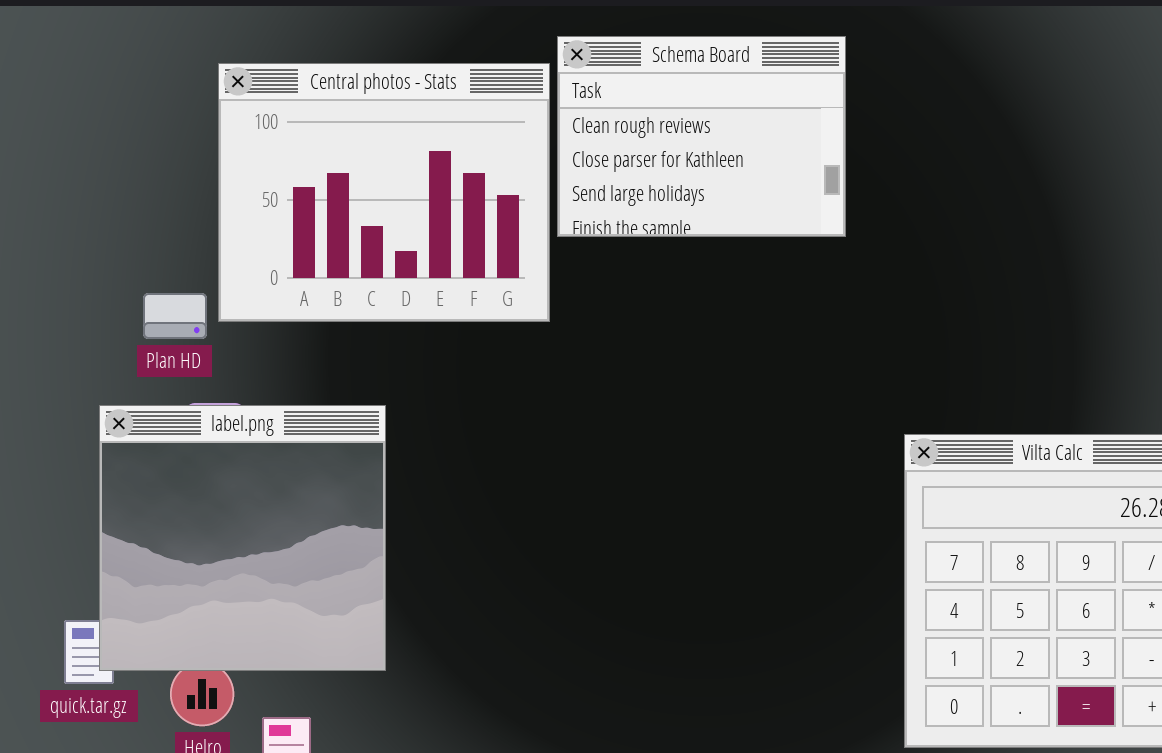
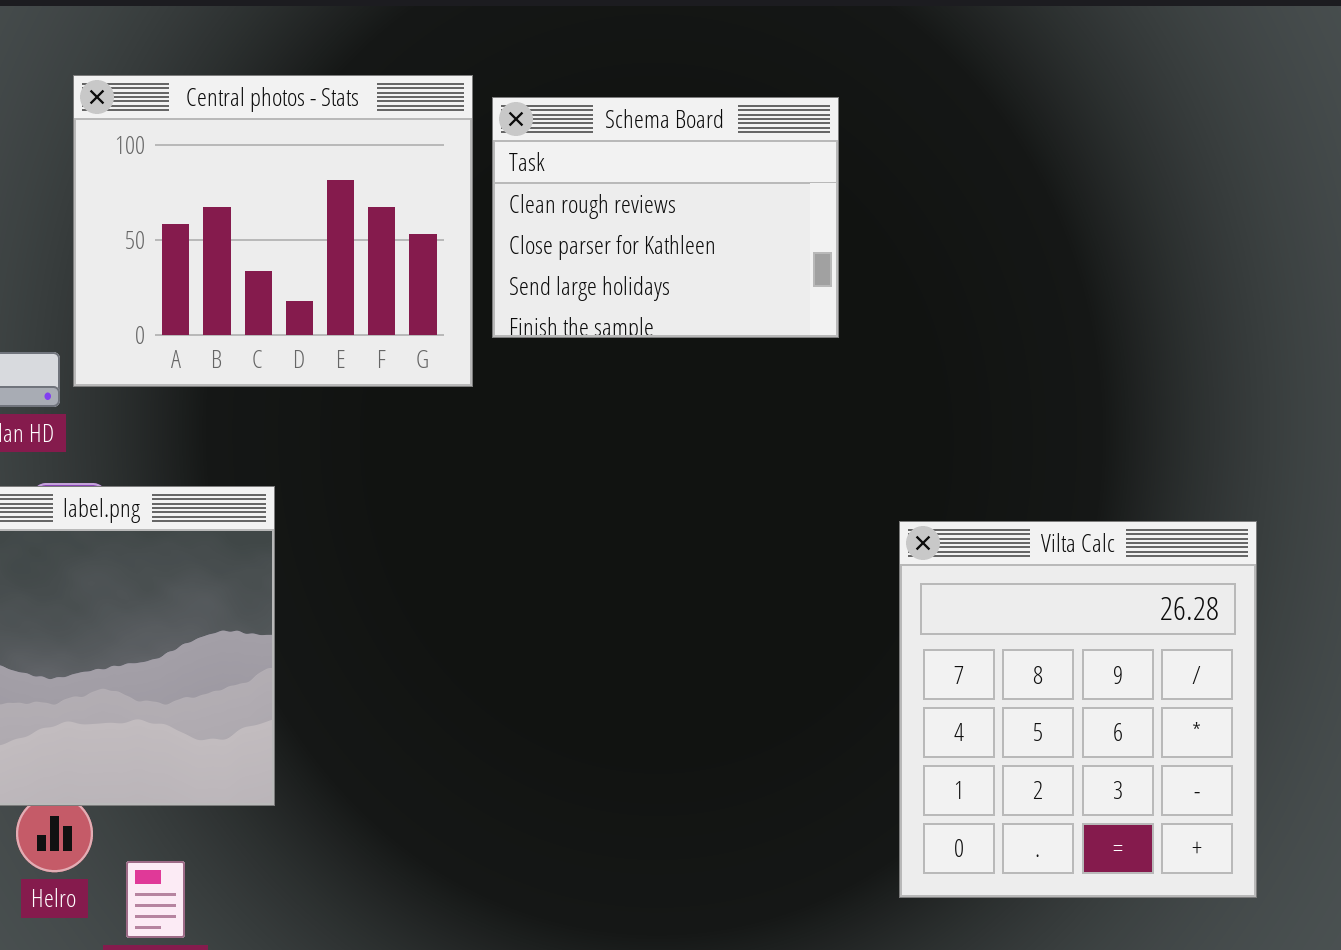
Schema Board: [557,36,846,237] -> [492,97,839,338], moved

